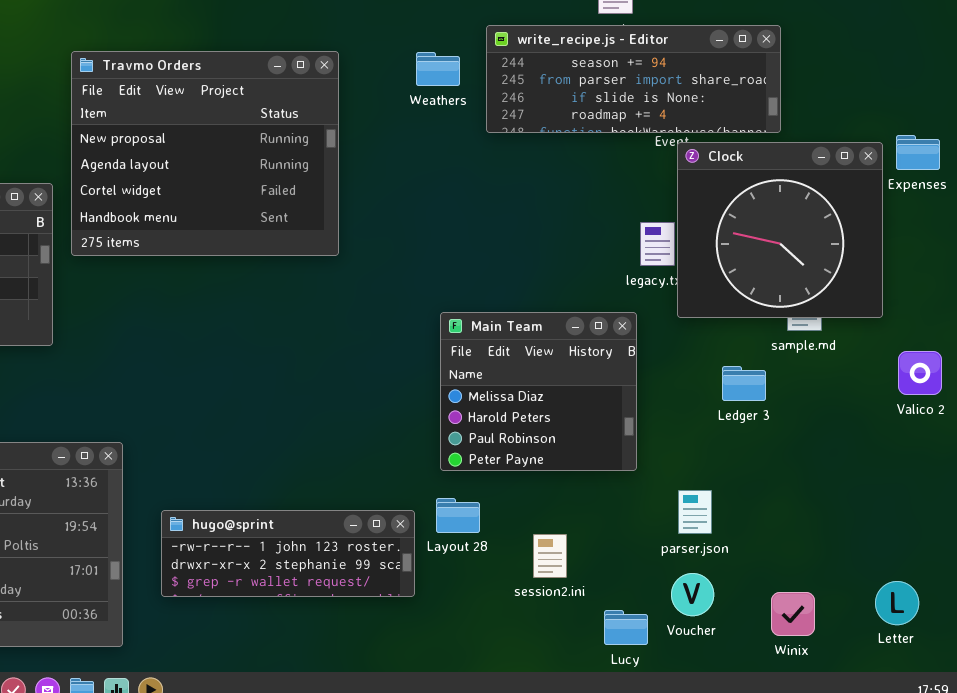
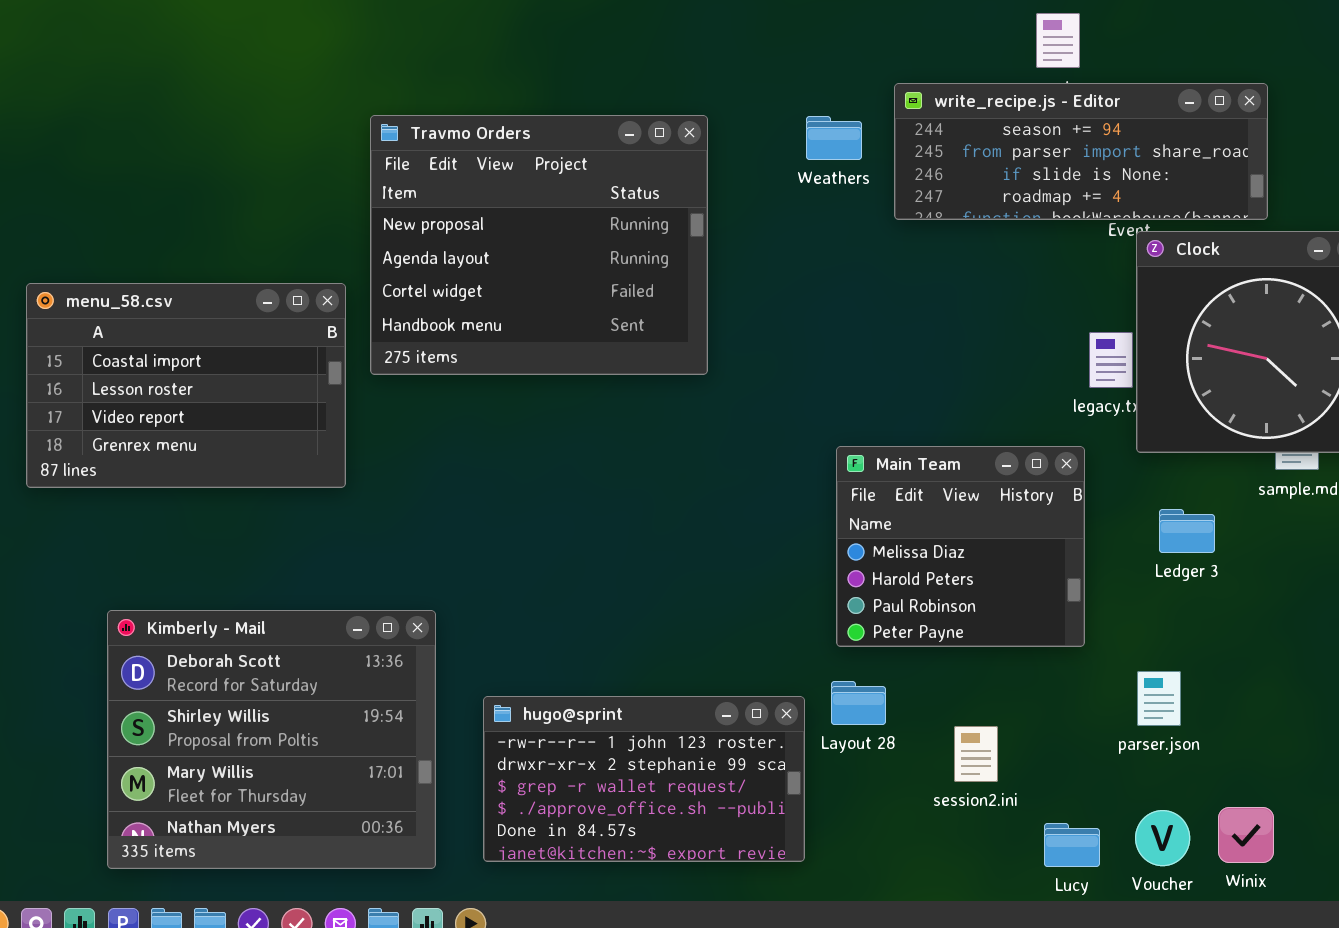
Ledger 3: [722,366,766,401] -> [1159,509,1215,553], moved
hugo@sprint: [161,510,415,597] -> [483,696,805,862], resized
Voucher: [671,573,714,616] -> [1135,810,1190,866], moved
Winix: [771,592,815,636] -> [1218,807,1274,863], moved

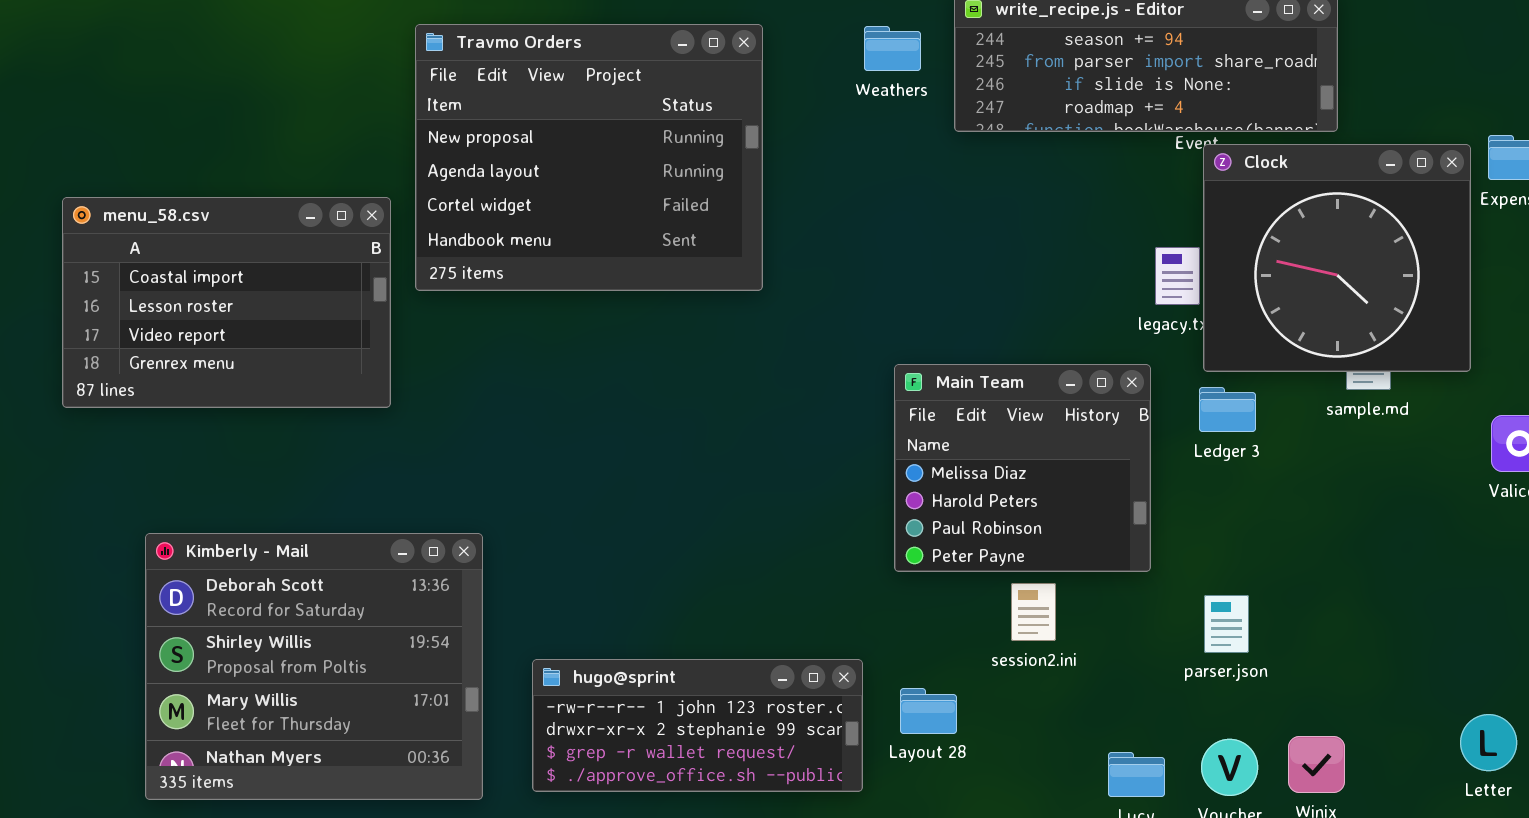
Ledger 3: [1159,509,1215,553] -> [1199,387,1256,432], moved
Layout 28: [831,681,886,725] -> [900,688,957,734], moved
hugo@sprint: [483,696,805,862] -> [532,659,863,792], resized
session2.ini: [954,726,998,782] -> [1011,583,1056,641], moved

